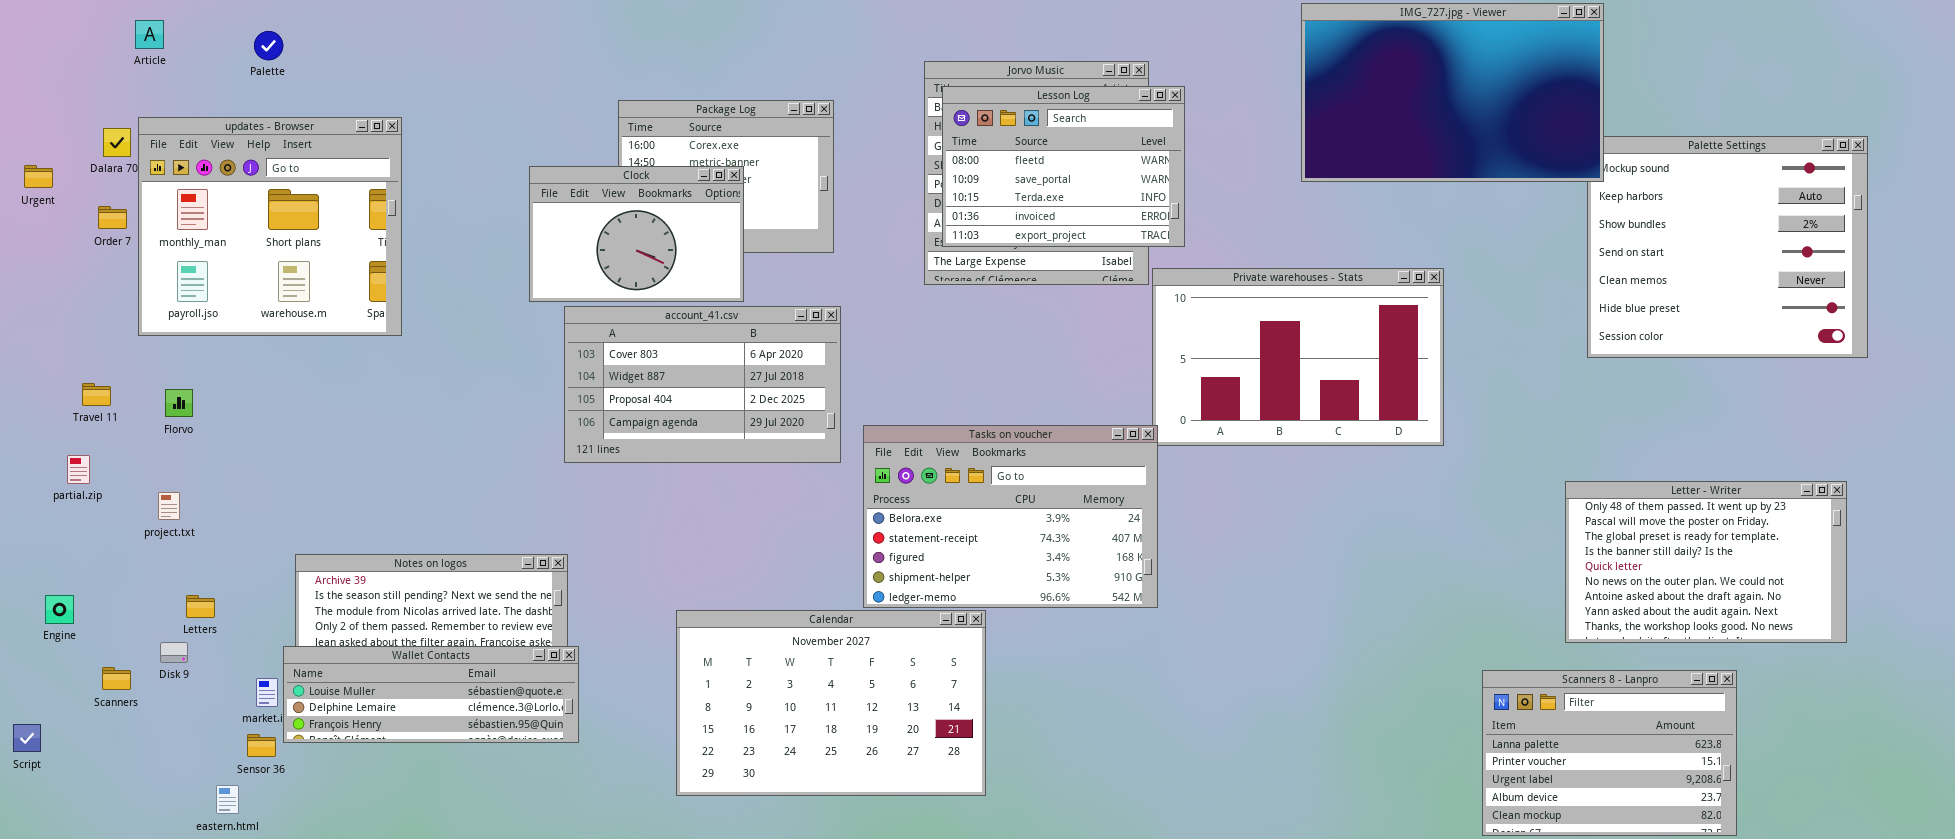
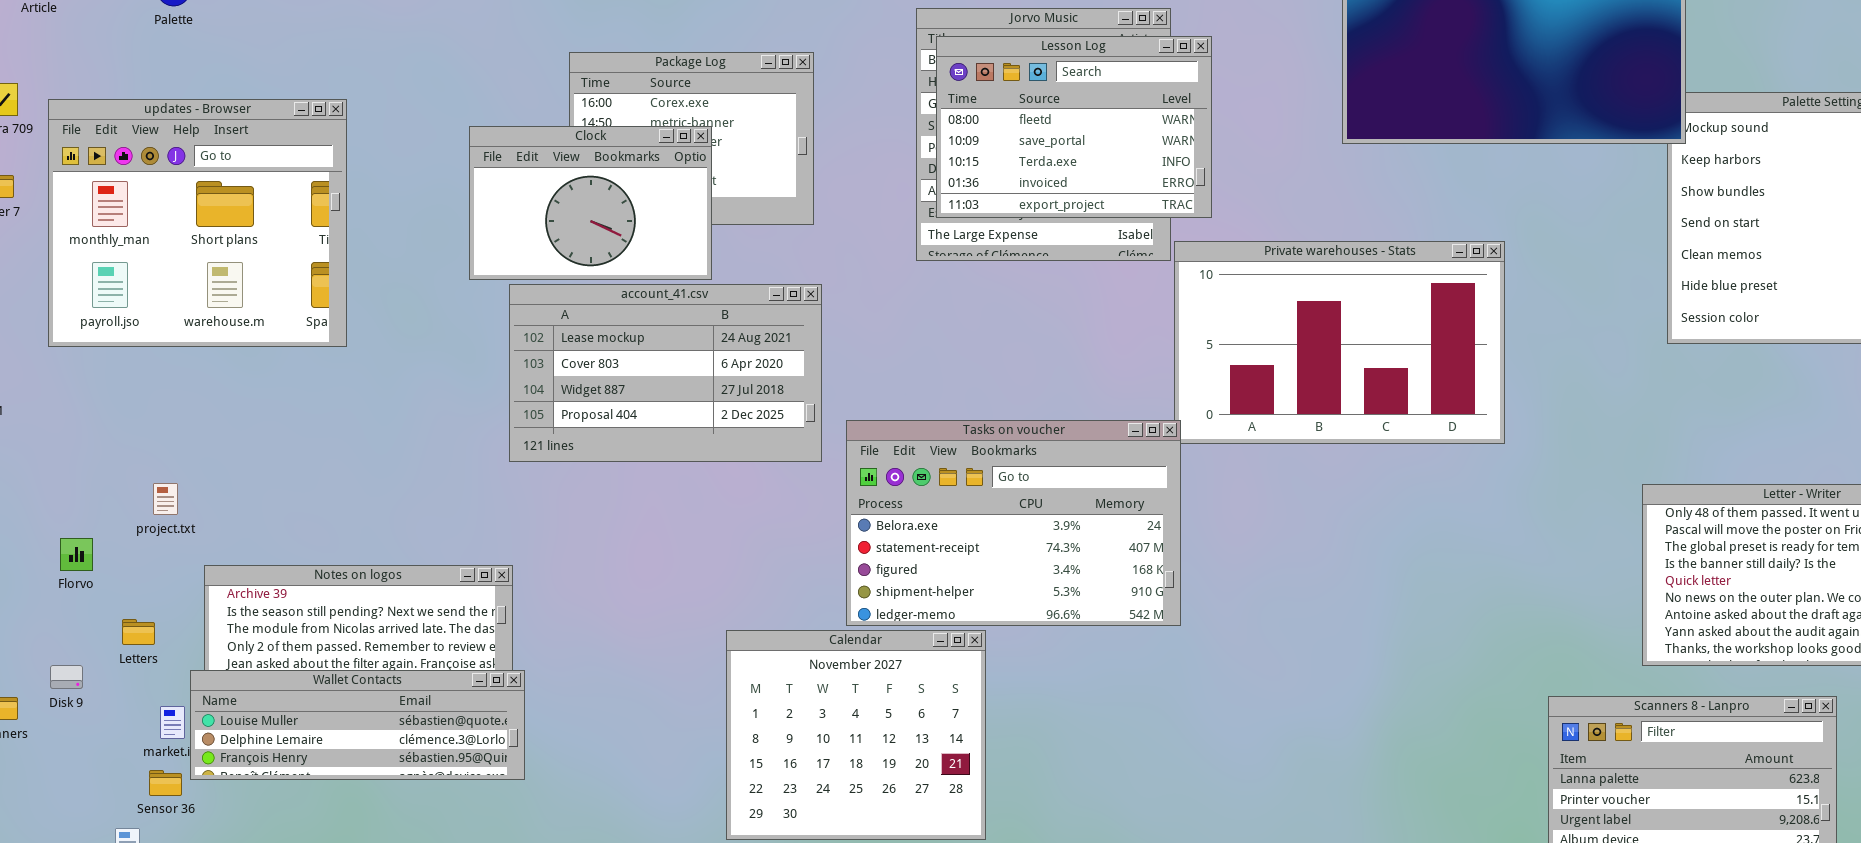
updates - Browser: [138,117,402,336] -> [48,99,347,347], moved
account_41.csv: [564,306,841,463] -> [509,284,822,462], scrolled up 1 row
Florvo: [165,389,193,417] -> [60,538,93,571], moved
project.txt: [158,492,180,520] -> [153,483,178,515], moved
Letters: [186,595,215,618] -> [122,619,155,645], moved
Calendar: [676,610,986,796] -> [726,630,986,840], resized

